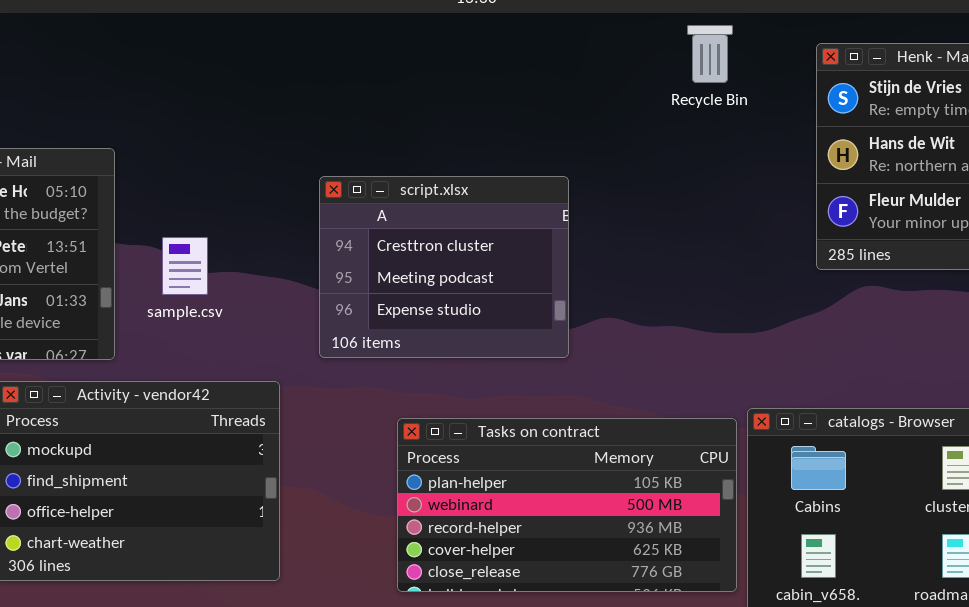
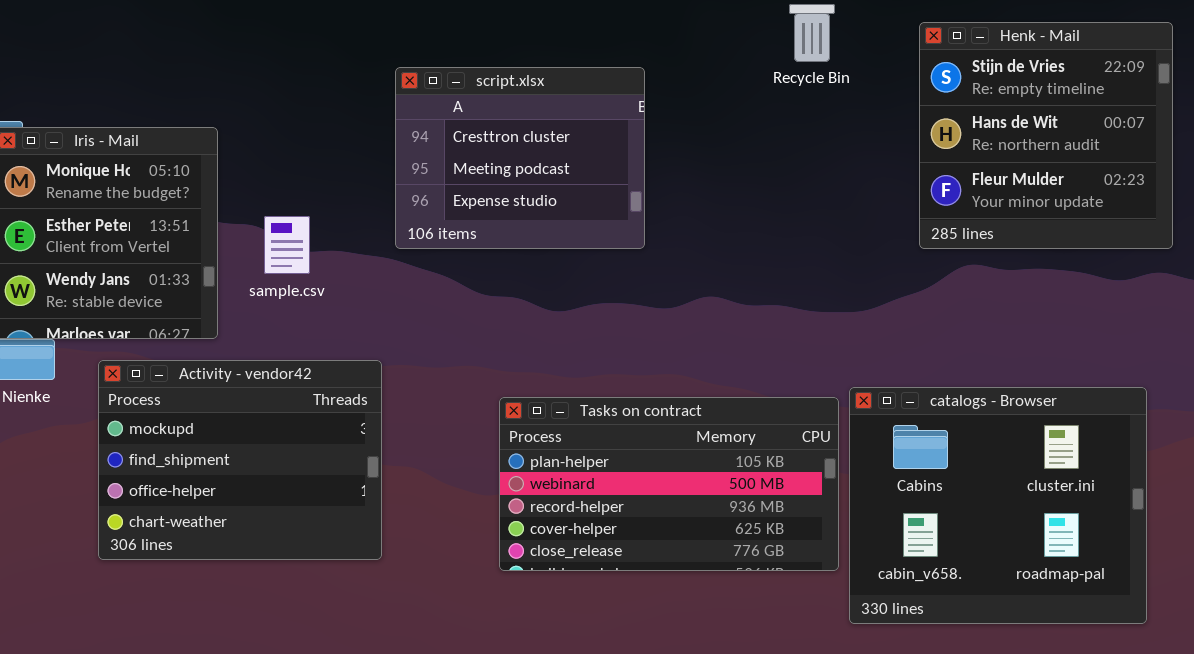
script.xlsx: [319,176,569,358] -> [395,67,645,249], moved

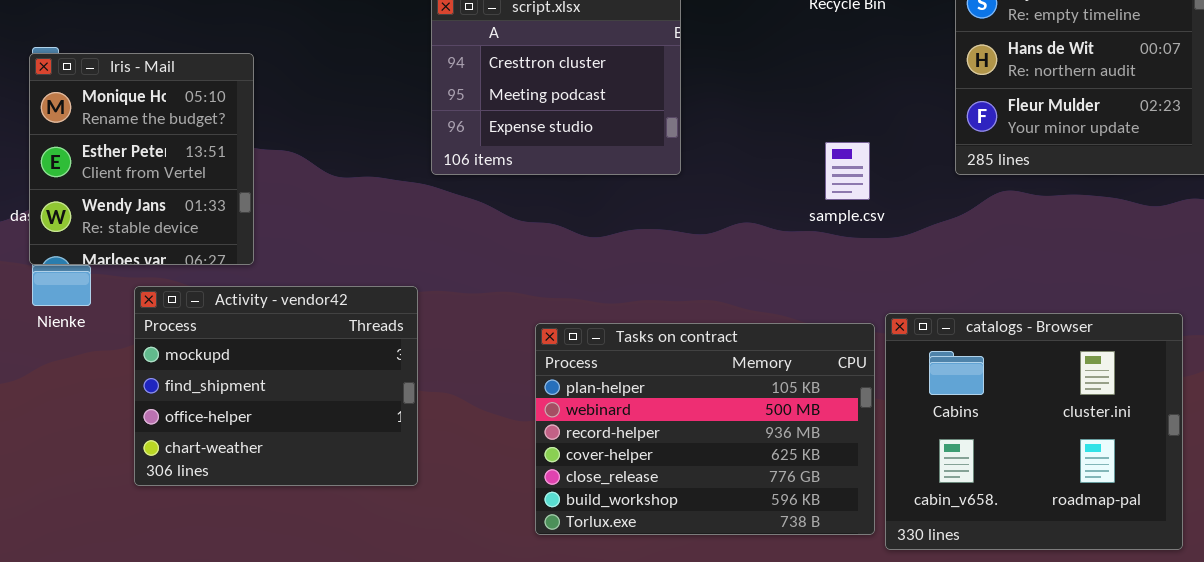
sample.csv: [264,216,310,274] -> [825,142,870,200], moved
Tasks on contract: [499,397,839,571] -> [535,323,875,535], resized

